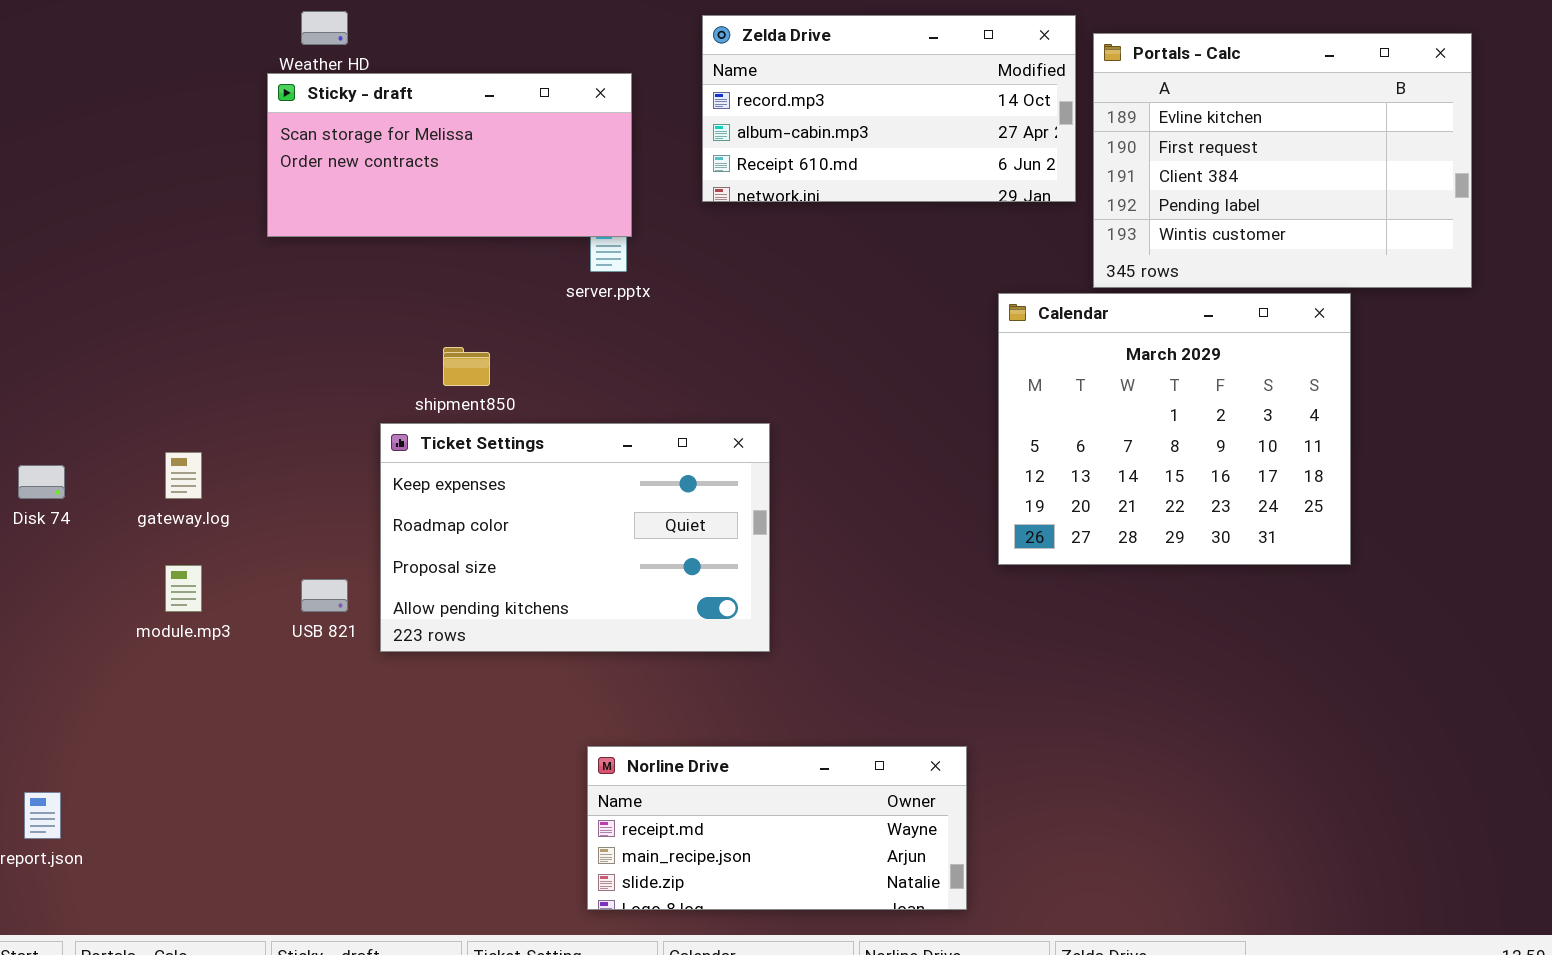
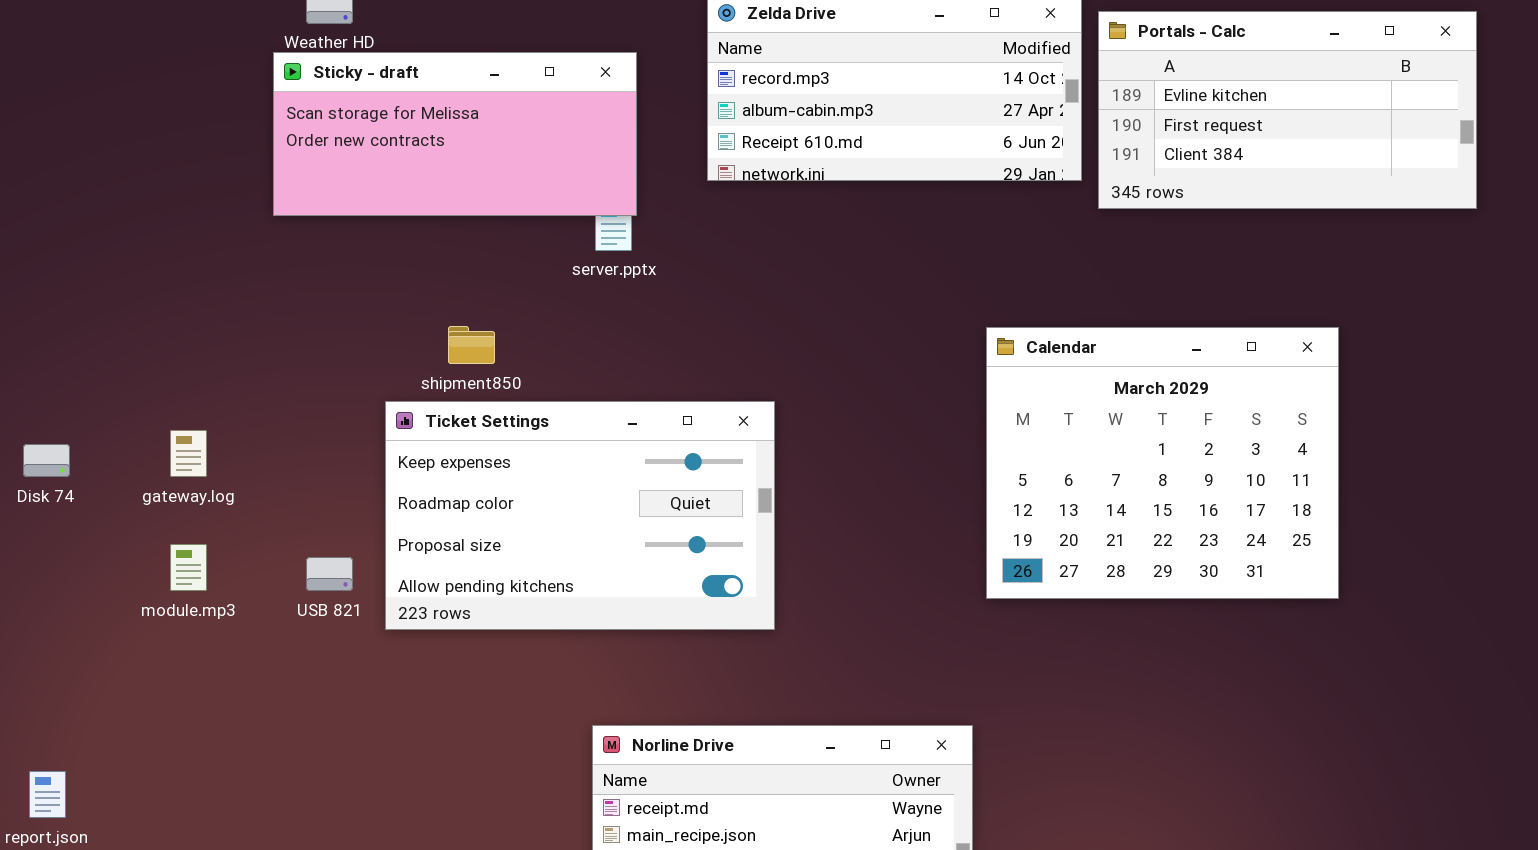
Portals - Calc: [1093,33,1472,288] -> [1098,11,1477,209], resized
Calendar: [998,293,1351,565] -> [986,327,1339,599], moved

